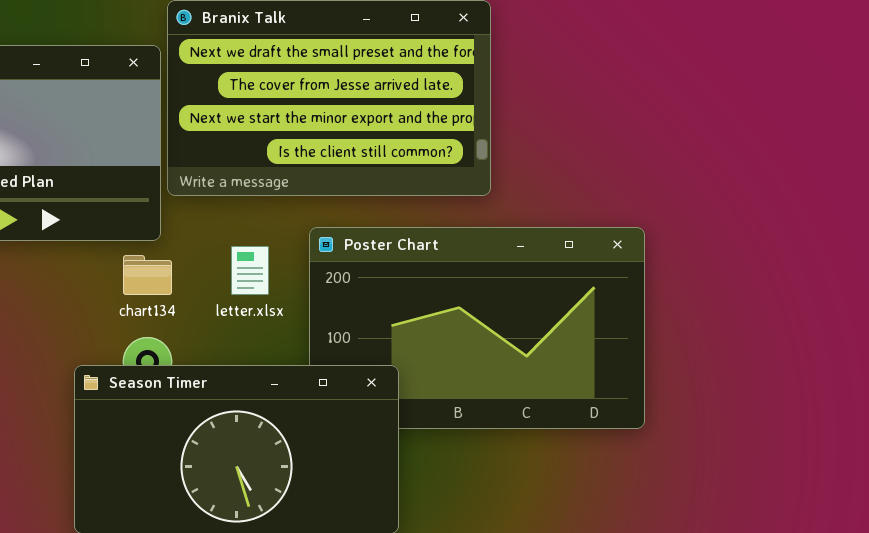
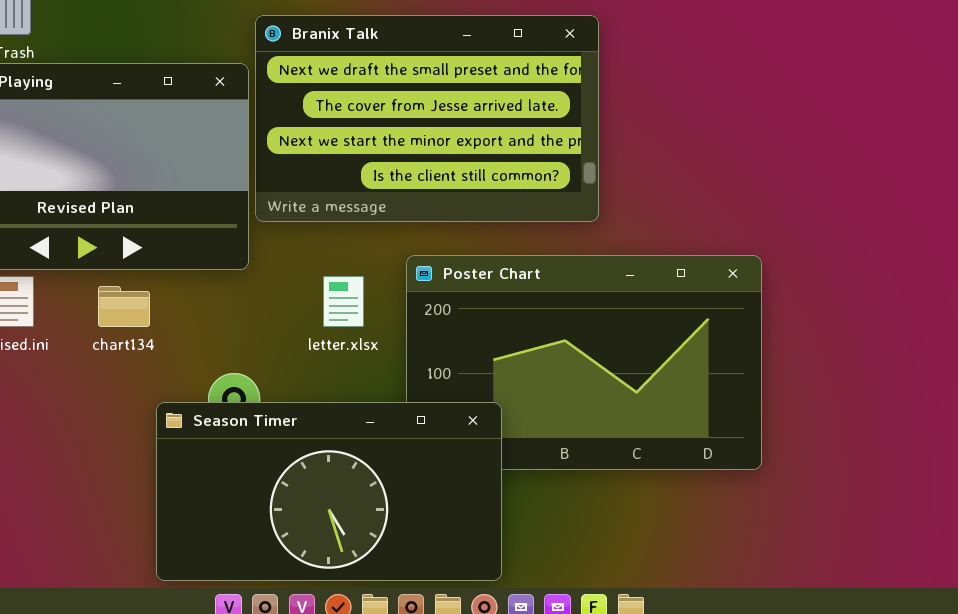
chart134: [123,255,172,295] -> [98,286,150,327], moved

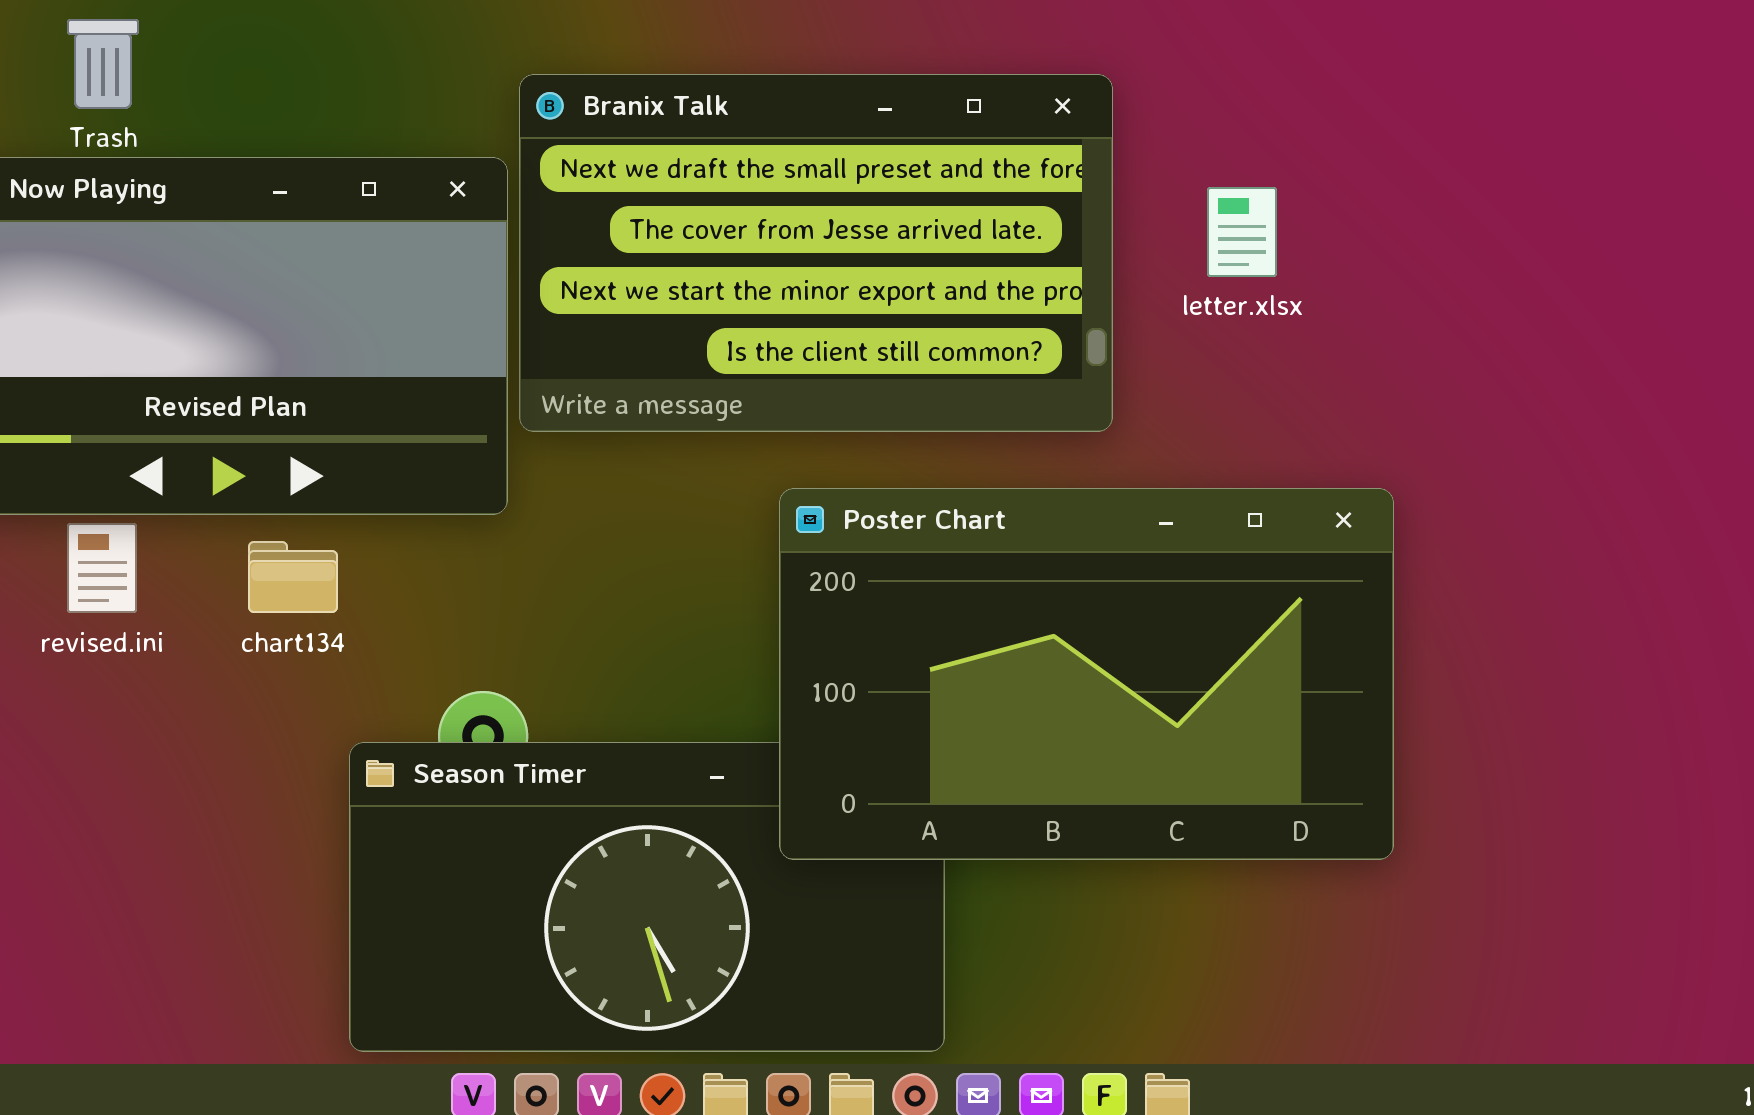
Poster Chart: [406,255,762,470] -> [779,488,1394,860], raised
letter.xlsx: [323,276,364,327] -> [1207,187,1277,277], moved

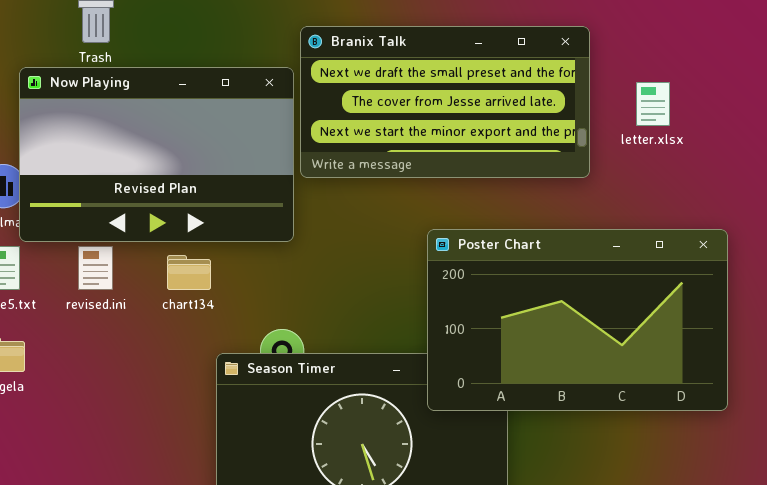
Branix Talk: [519,74,1113,432] -> [300,26,590,178], resized

